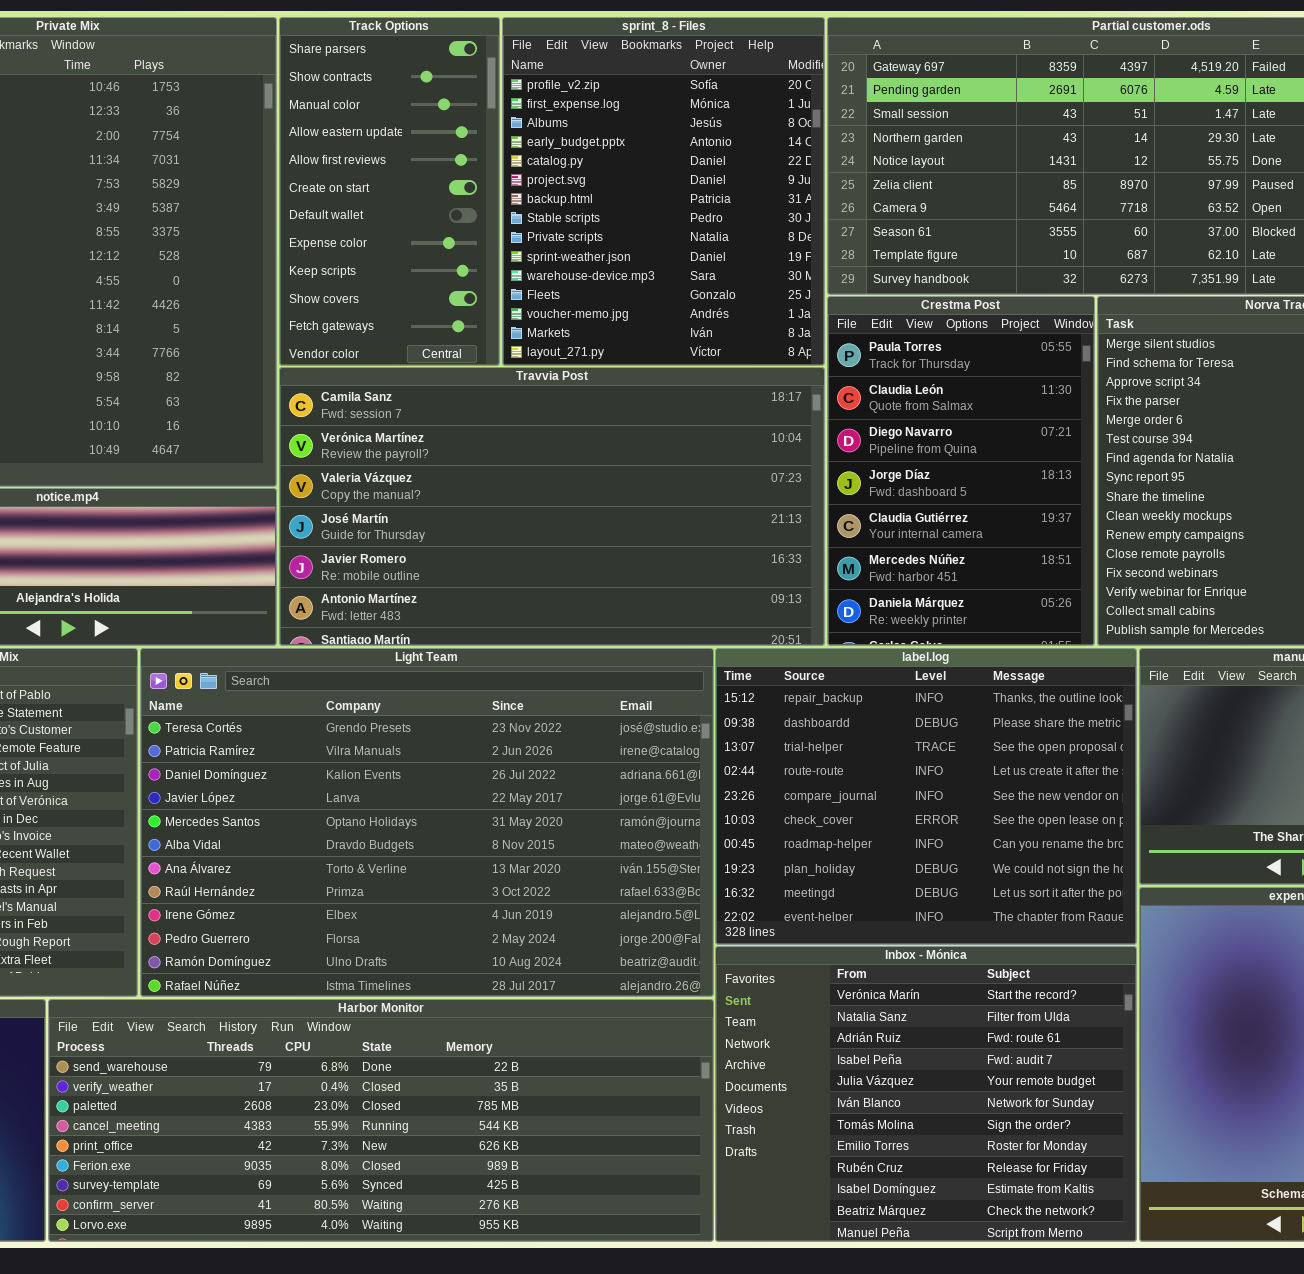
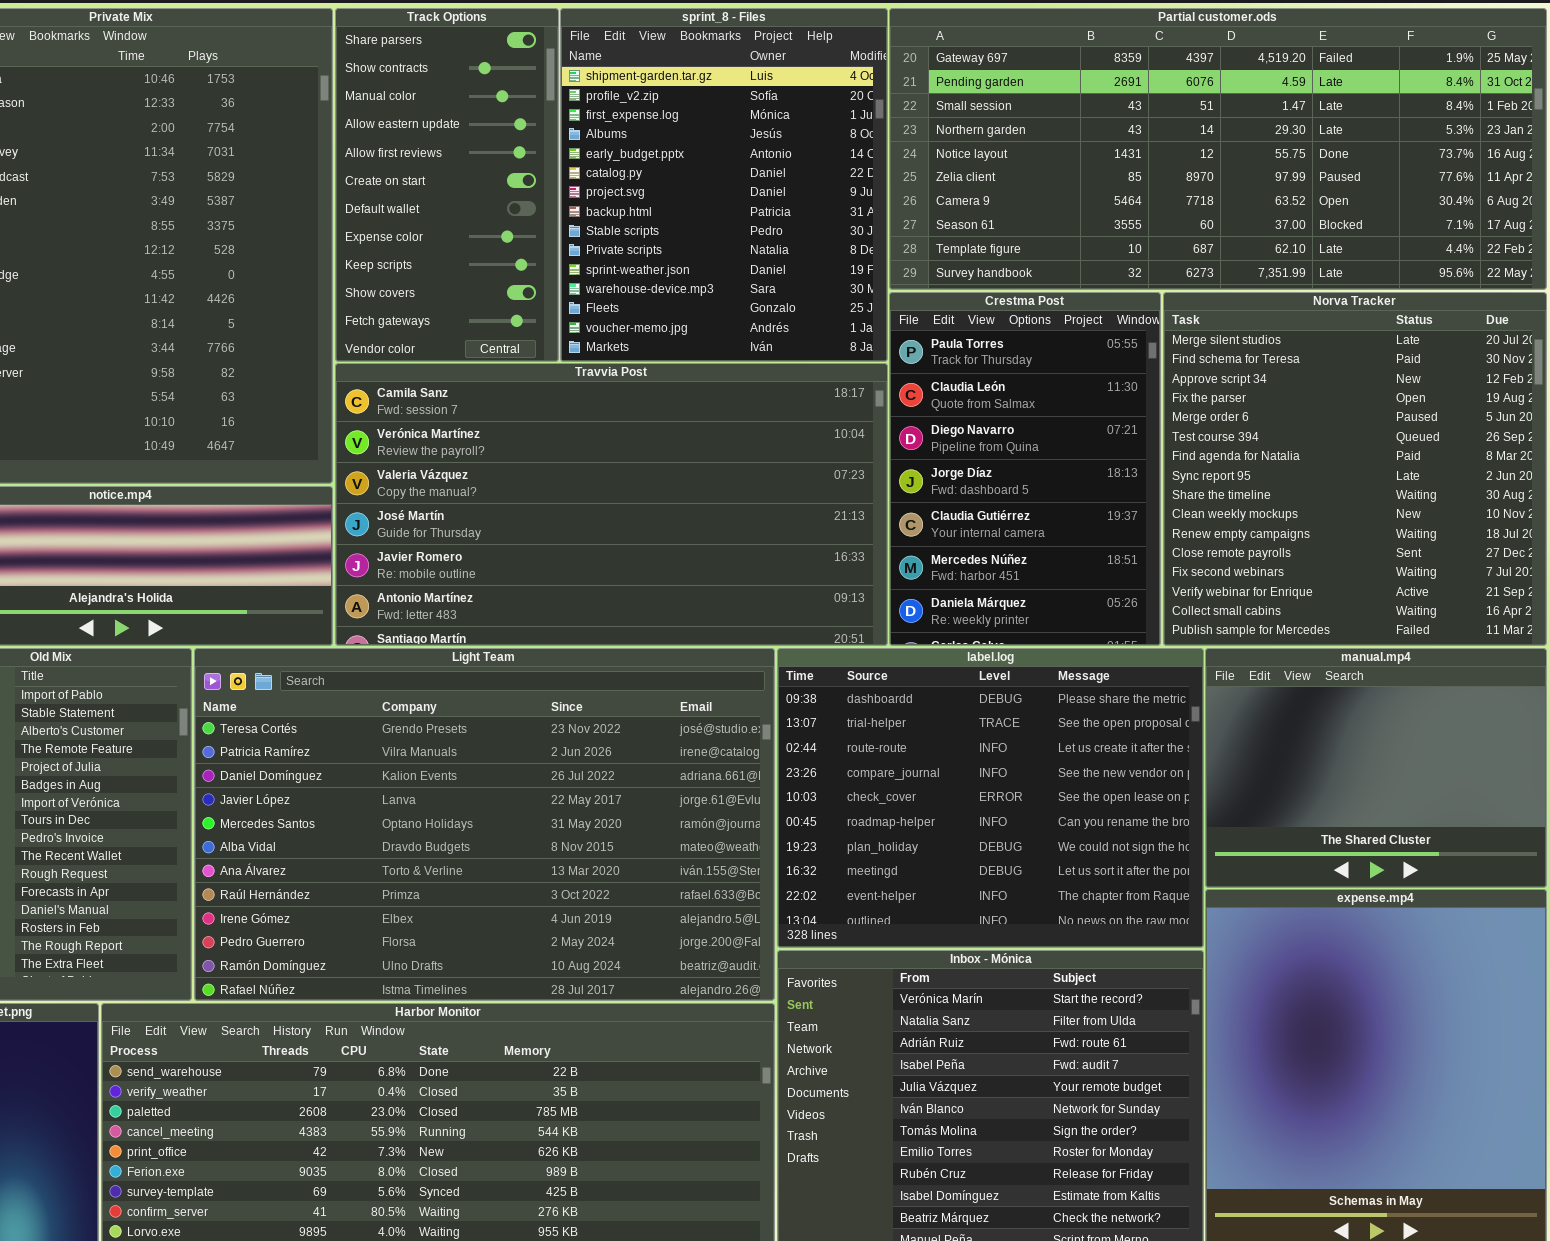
sprint_8 - Files: [502,17,825,366] -> [560,8,888,362], scrolled up 1 row
label.log: [715,648,1137,945] -> [777,648,1204,948], scrolled down 1 row

